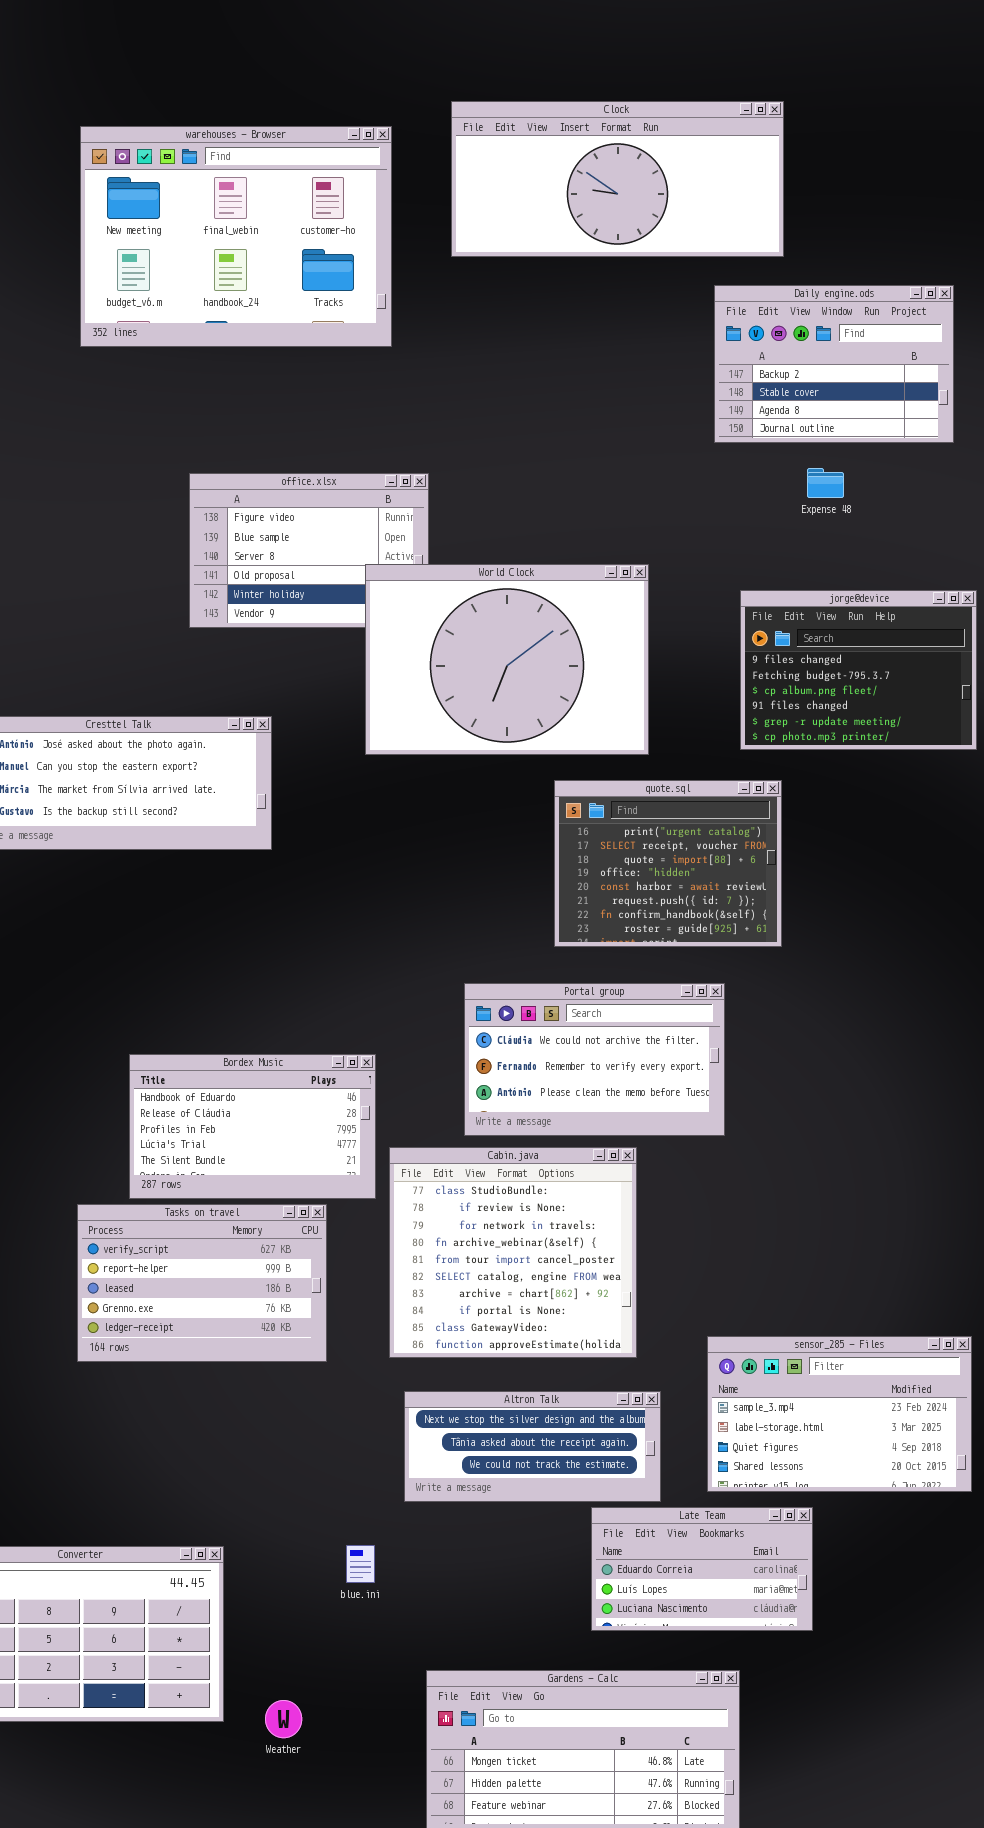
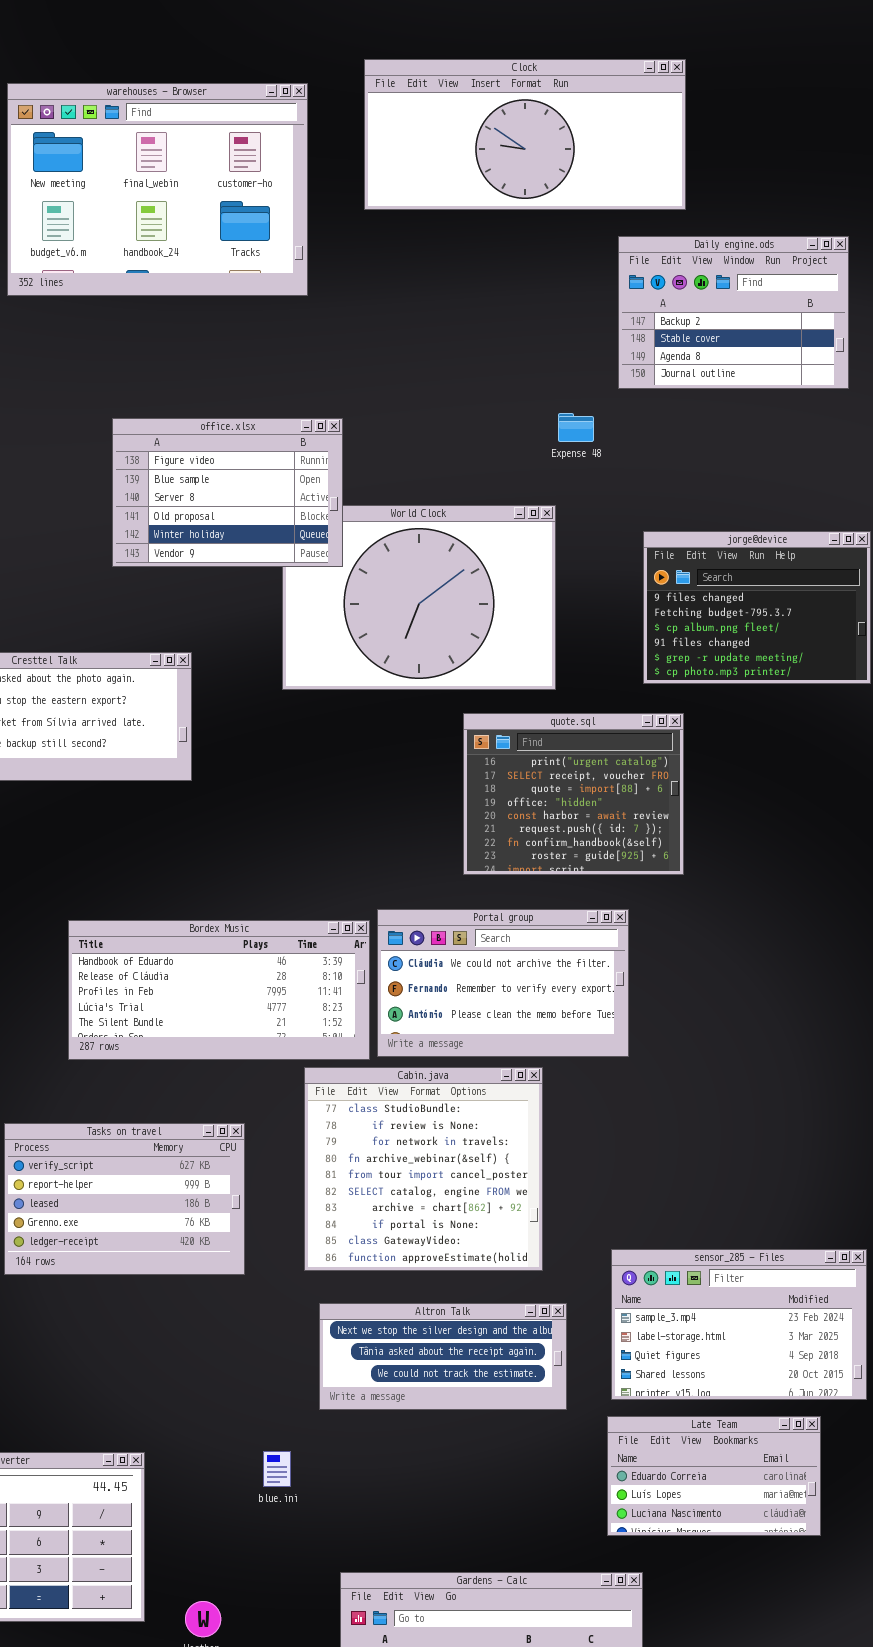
Expense 48: [807,468,844,498] -> [558,413,594,442], moved
office.xlsx: [189,473,429,628] -> [112,418,343,567], raised
Bordex Music: [129,1054,376,1199] -> [68,920,370,1060], moved, resized
Late Team: [591,1507,813,1631] -> [607,1416,821,1536], moved

